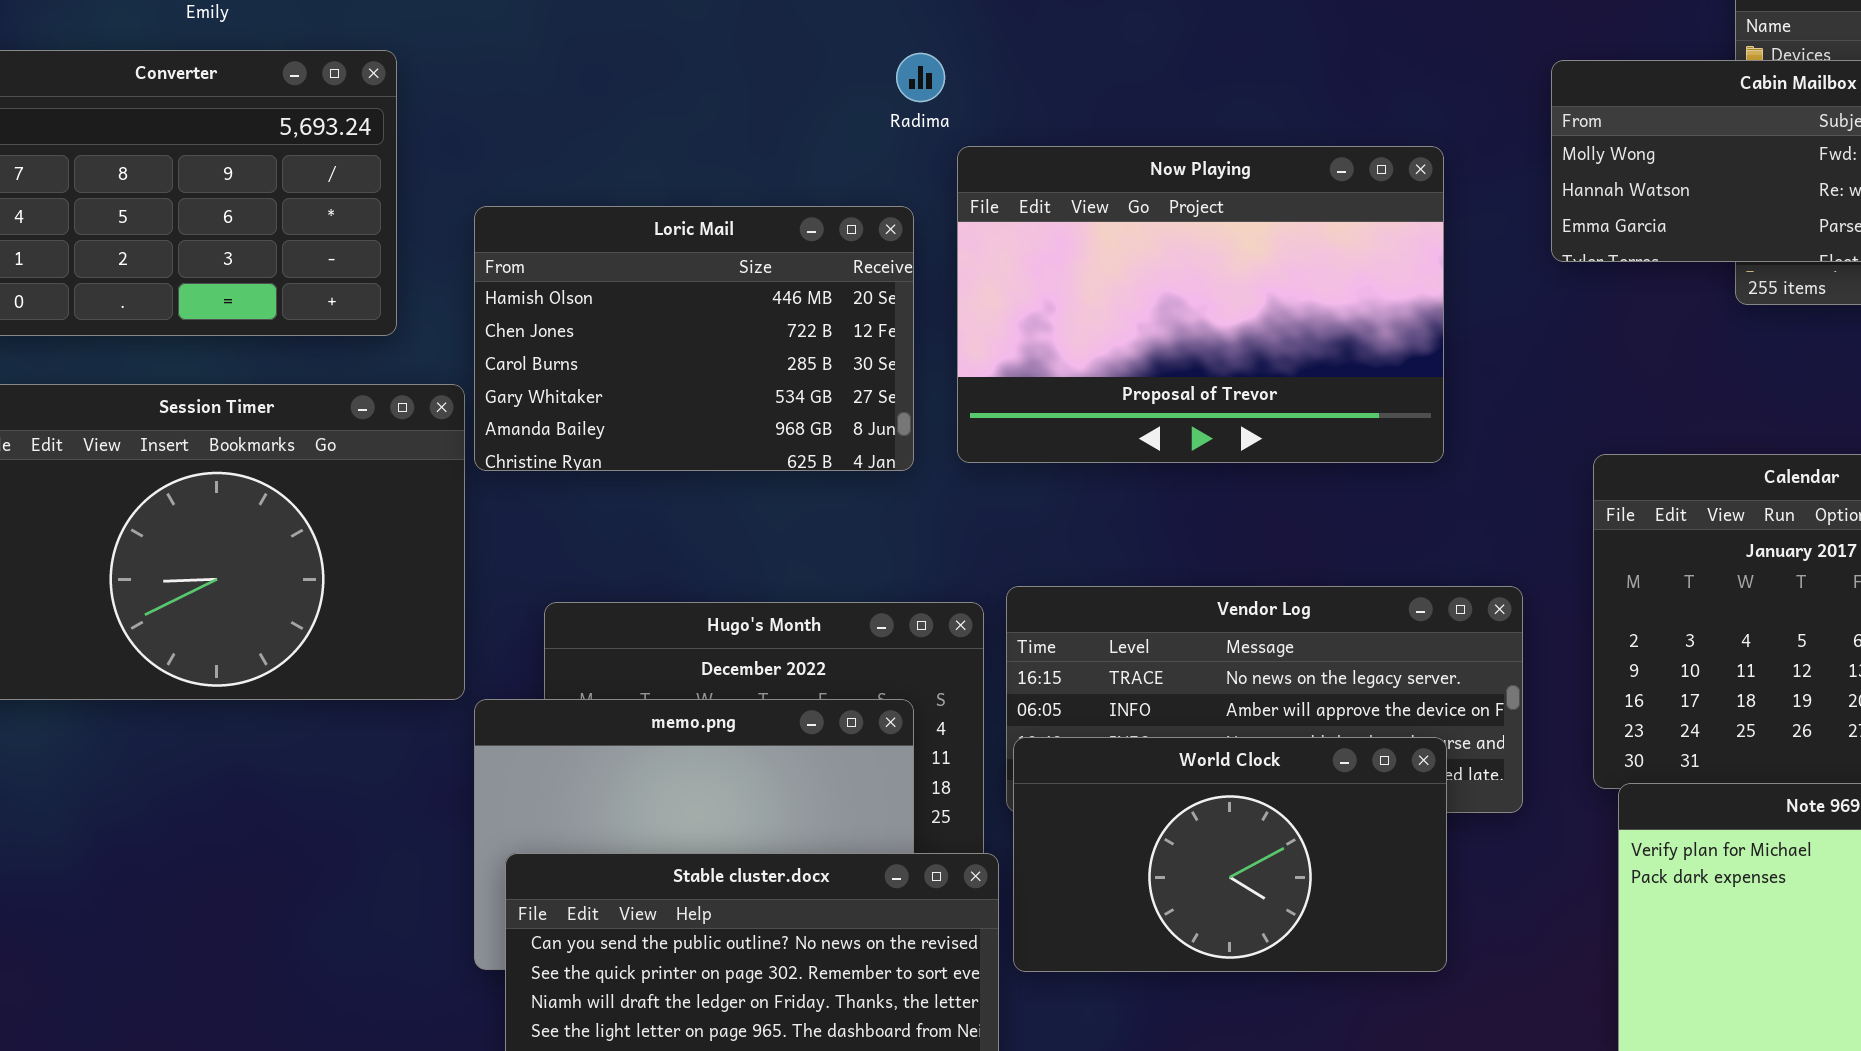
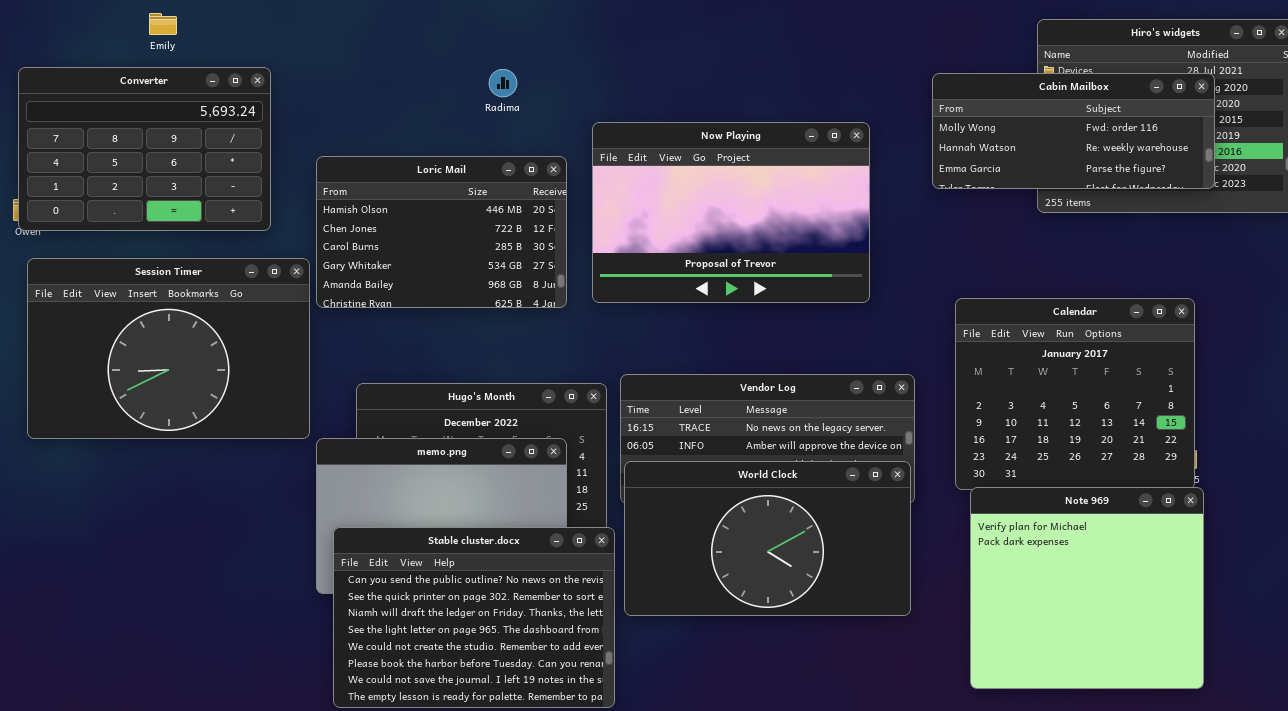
Radima: [896,53,945,102] -> [489,69,517,97], moved
World Clock: [1013,737,1447,972] -> [624,461,911,616], resized

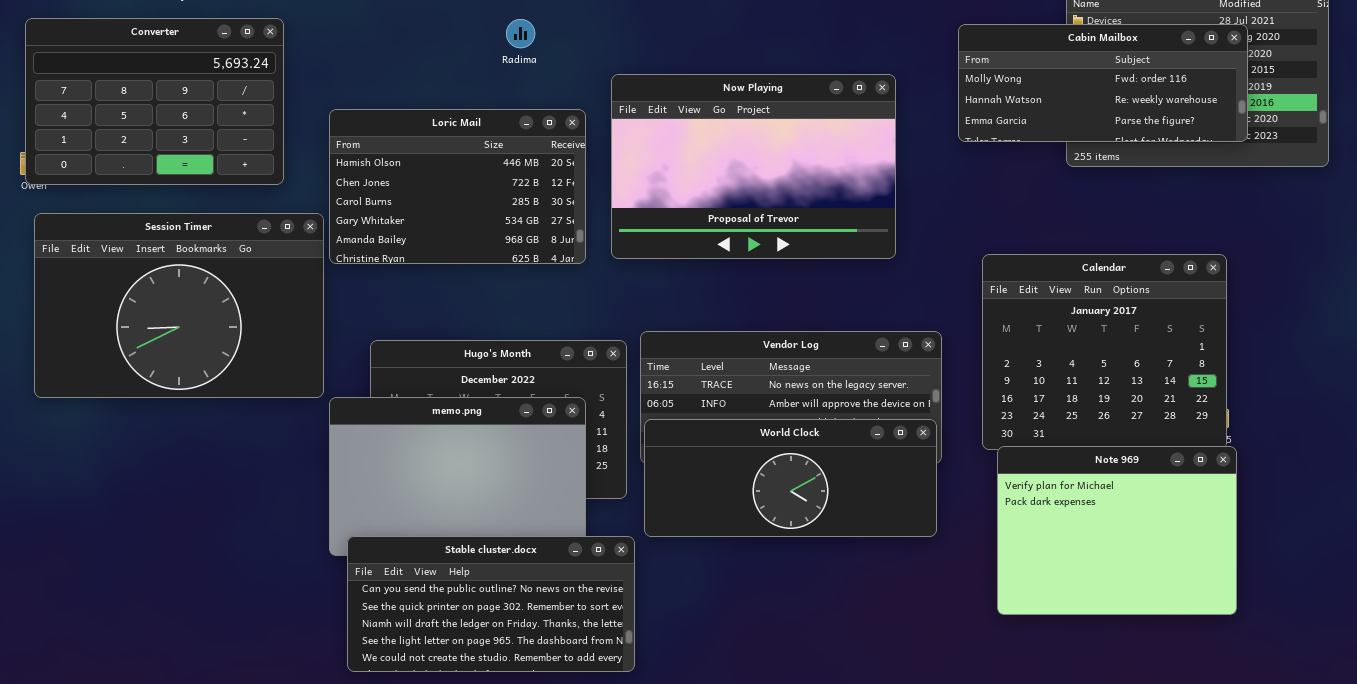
World Clock: [624,461,911,616] -> [644,419,937,537], resized
Note 969: [970,487,1204,689] -> [997,446,1237,615], resized
Stable cluster.docx: [333,527,615,708] -> [347,536,635,672], resized

